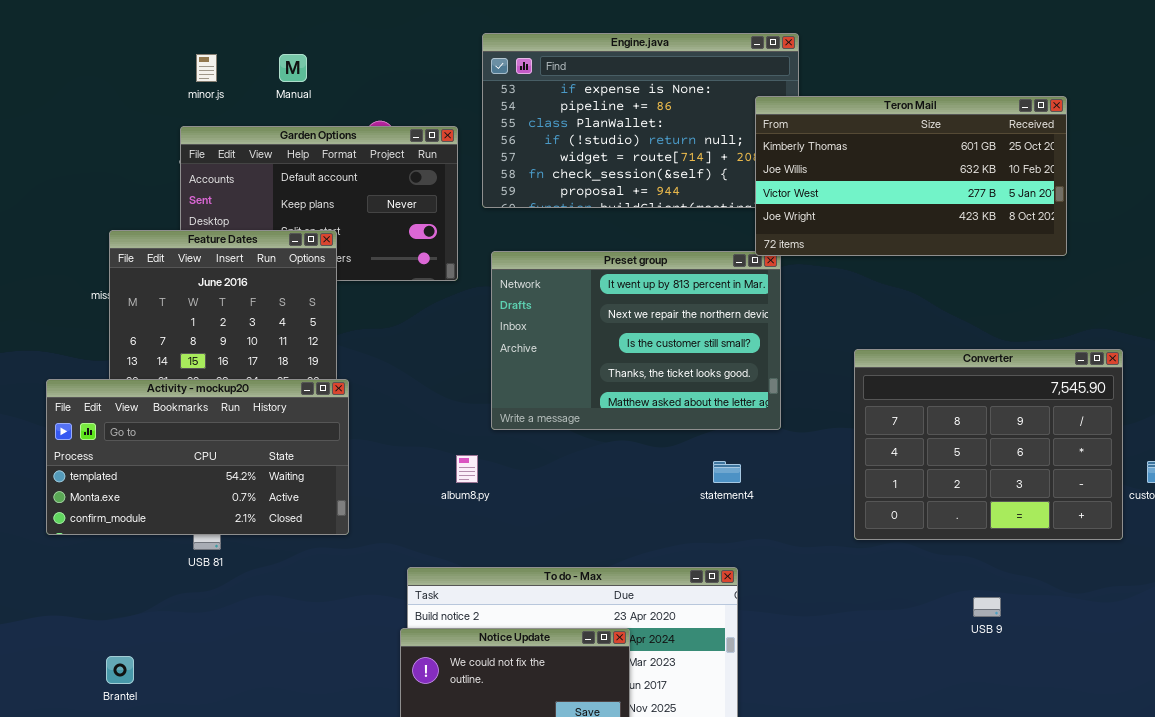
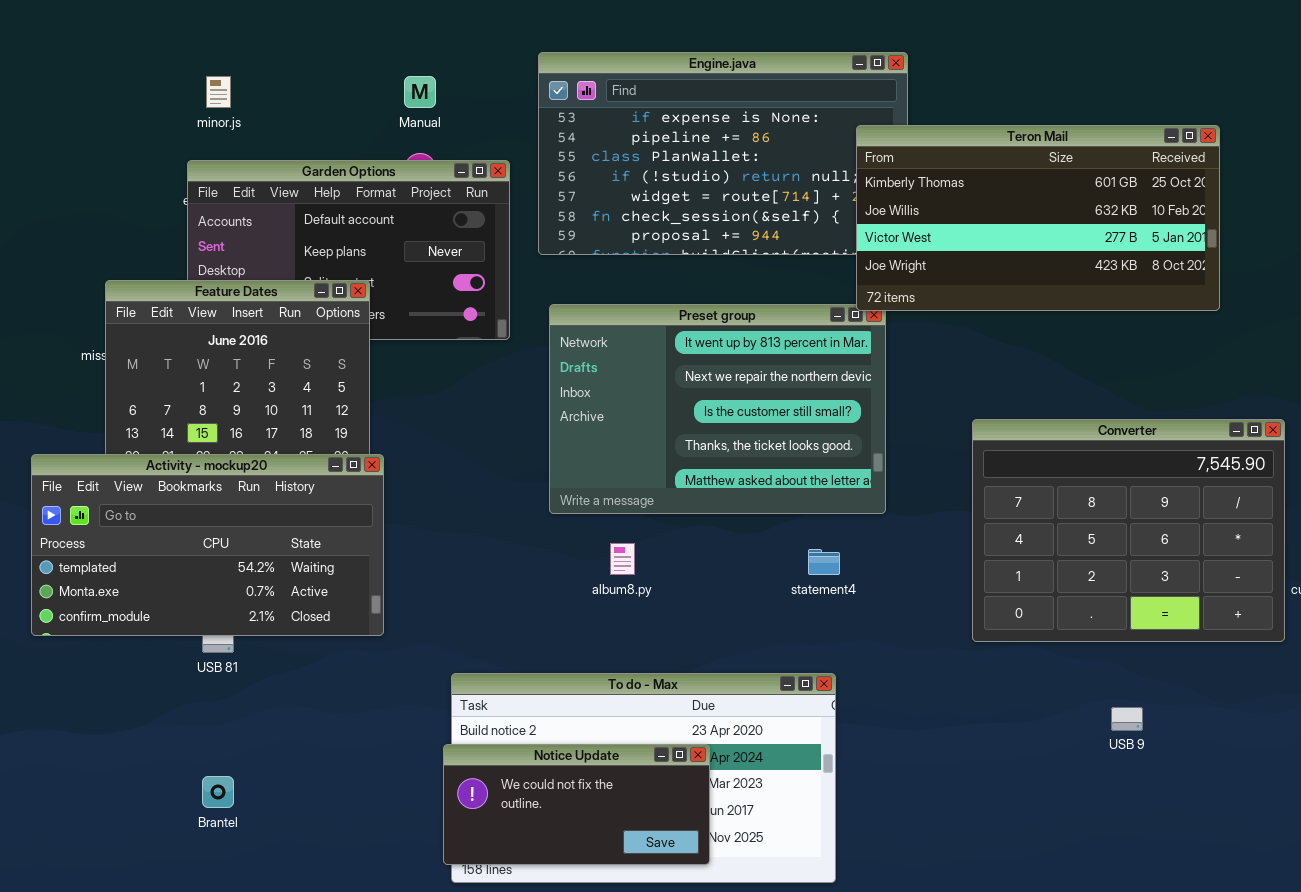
Manual: [279,54,307,82] -> [404,76,436,108], moved
album8.py: [456,455,478,483] -> [610,543,635,575], moved
Brantel: [106,656,134,684] -> [202,776,234,808], moved

